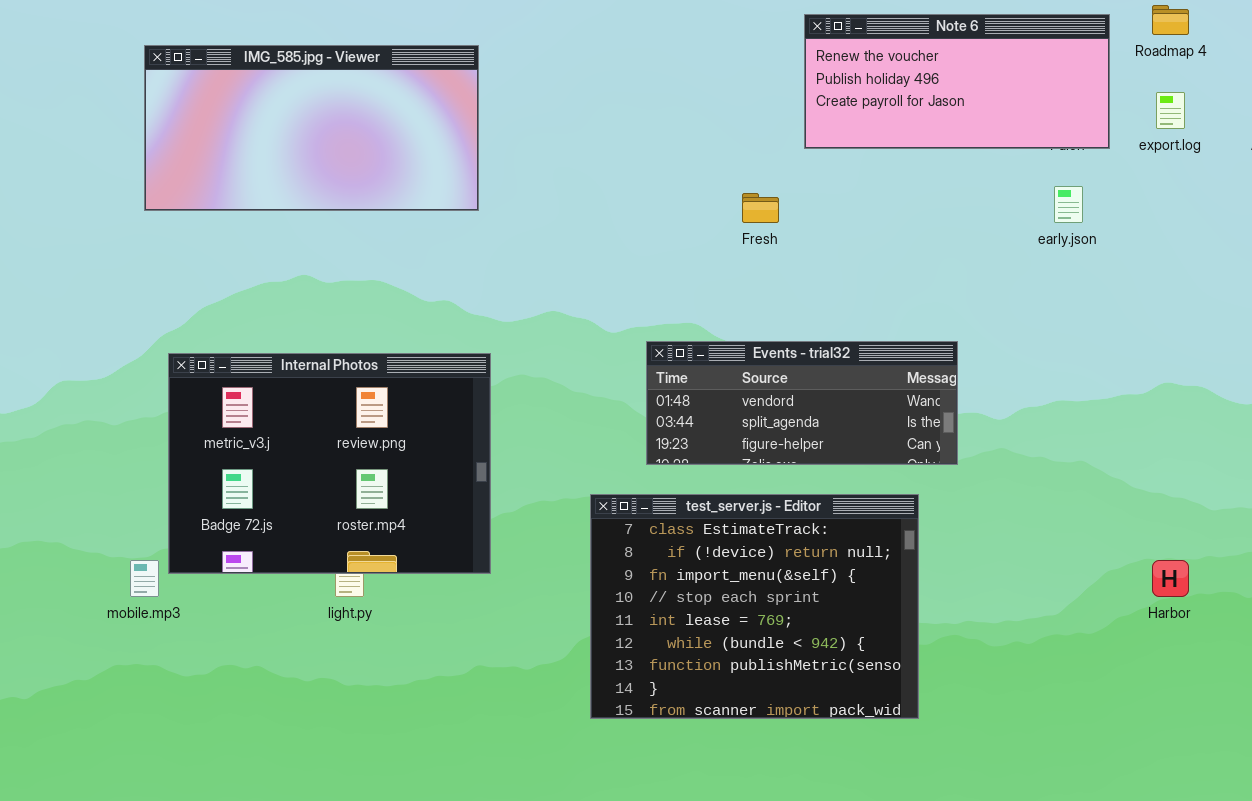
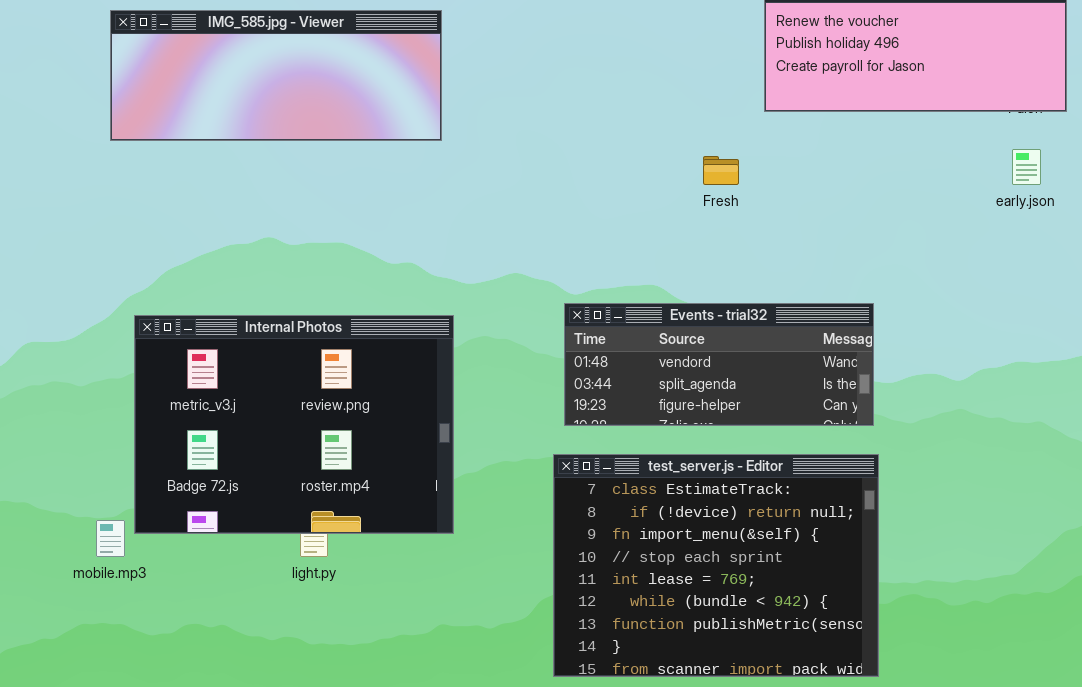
IMG_585.jpg - Viewer: [144,45,479,211] -> [110,10,442,141], resized
Events - trial32: [646,341,958,465] -> [564,303,874,426], moved

